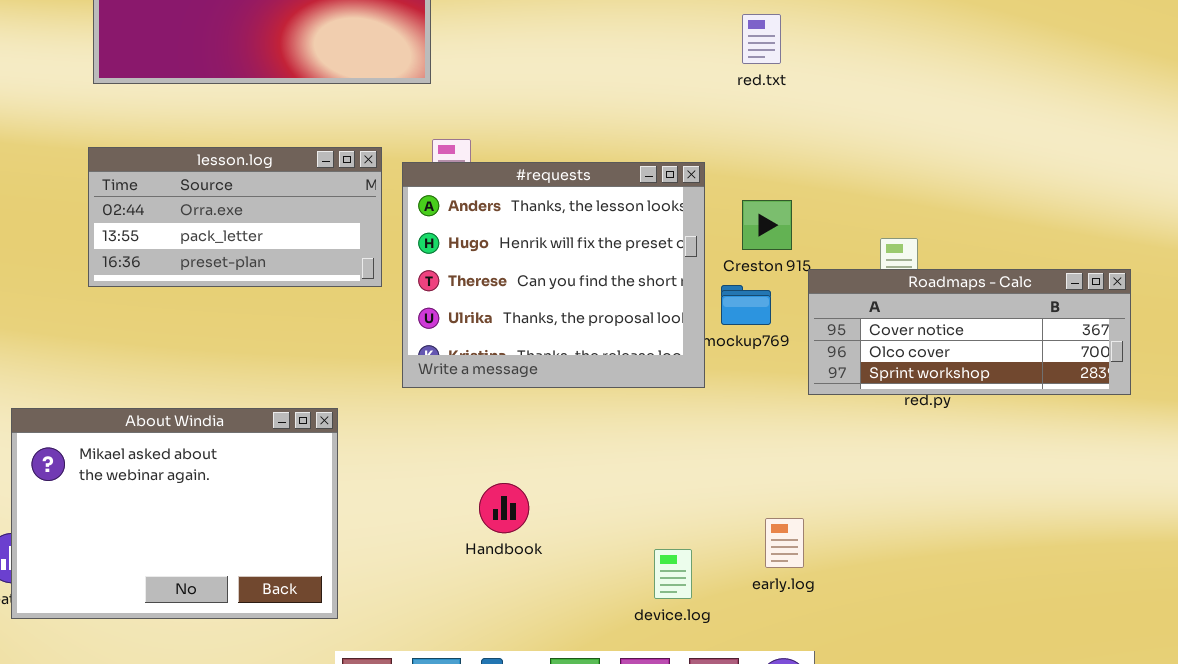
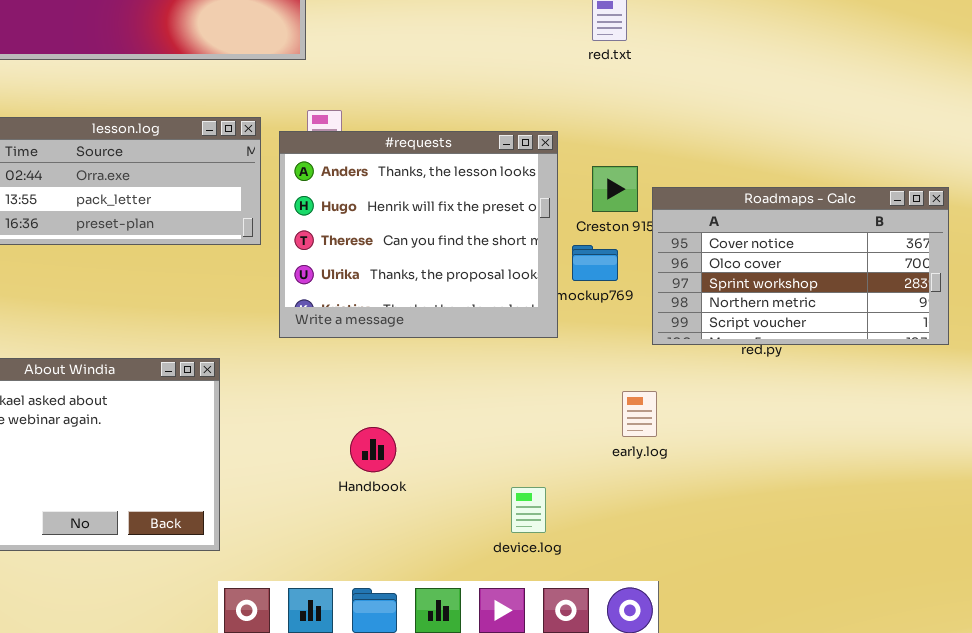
Roadmaps - Calc: [808,269,1131,395] -> [652,187,949,345], resized
early.log: [765,518,804,568] -> [622,391,657,437], moved

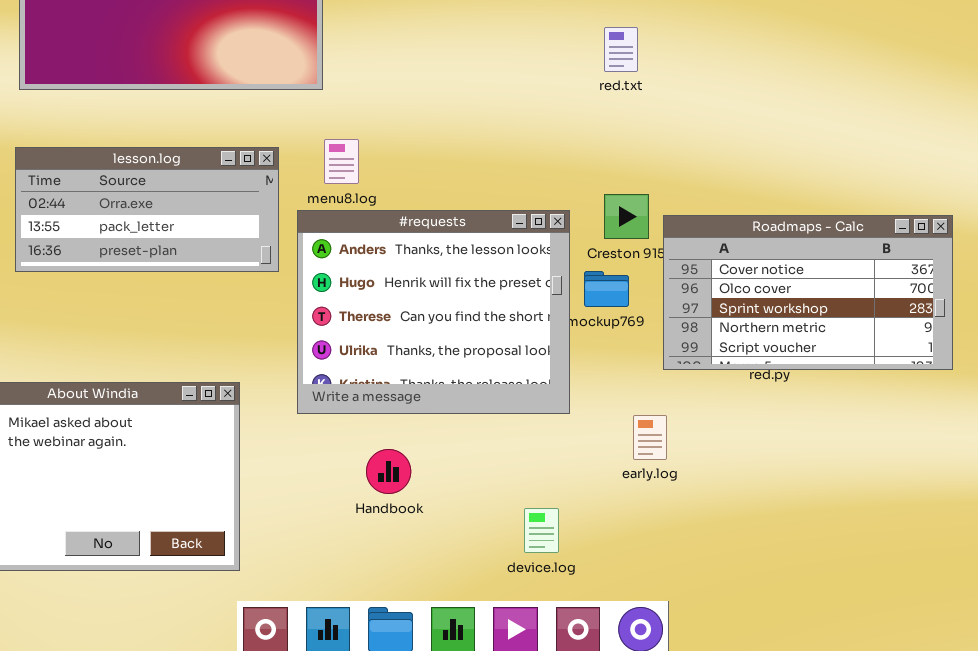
#requests: [279,131,558,338] -> [297,210,570,414], moved

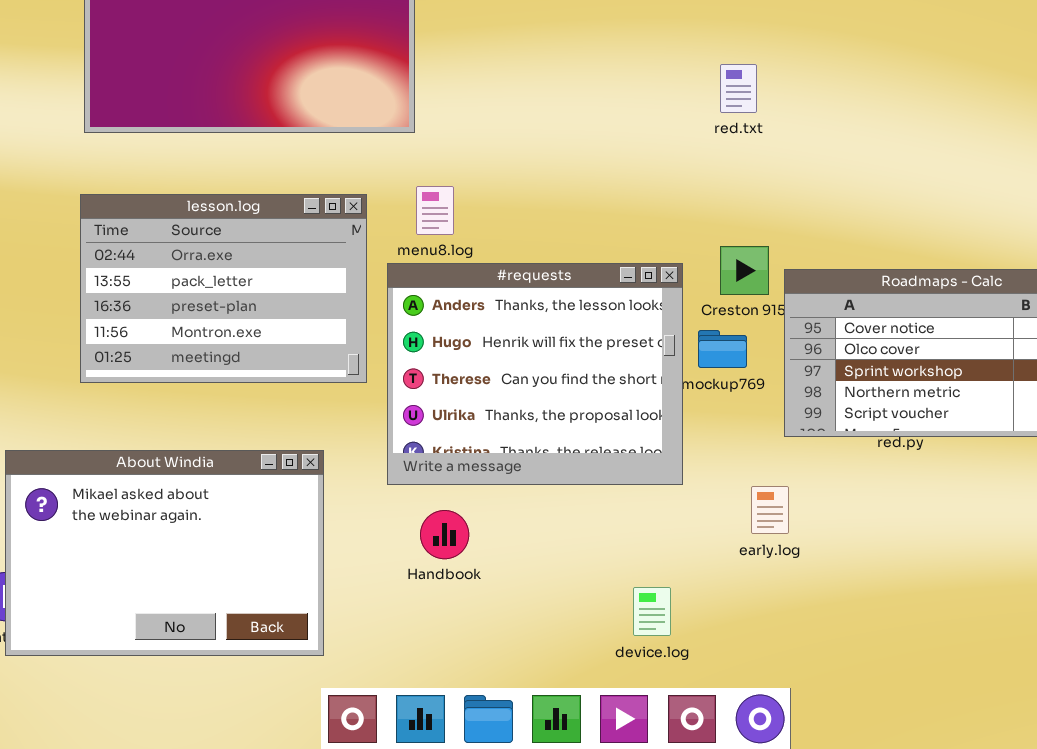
lesson.log: [15,147,279,272] -> [80,194,367,383], resized
Handbook: [366,449,411,494] -> [420,510,469,559], moved

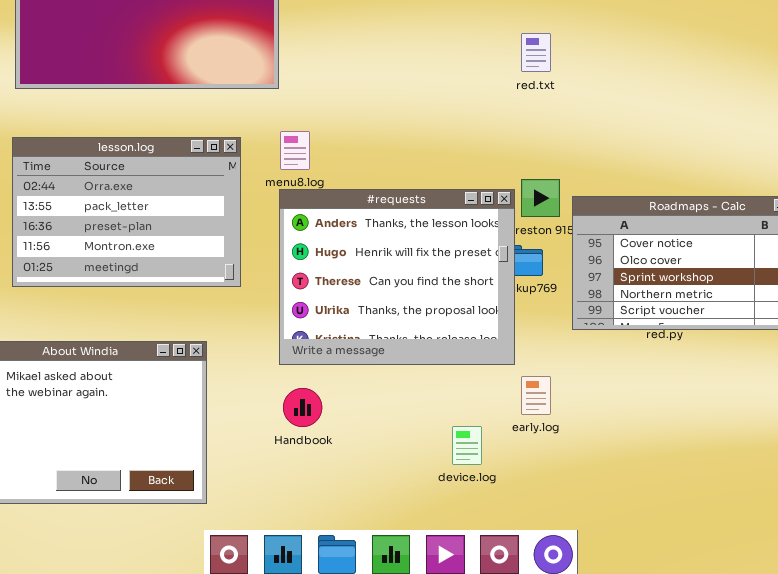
#requests: [387,263,683,485] -> [279,189,515,365], moved
early.log: [751,486,789,534] -> [521,376,551,415], moved
device.log: [633,587,671,636] -> [452,426,482,465], moved

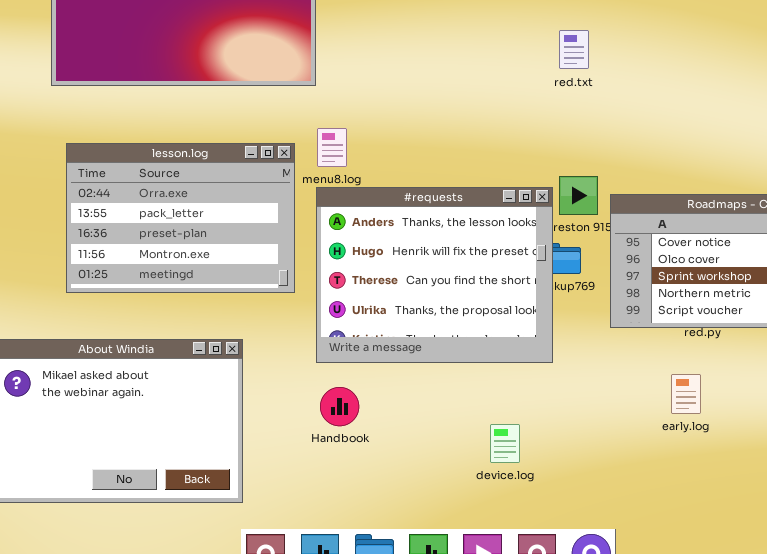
lesson.log: [12,137,241,287] -> [66,143,295,293], moved
early.log: [521,376,551,415] -> [671,374,701,414], moved

